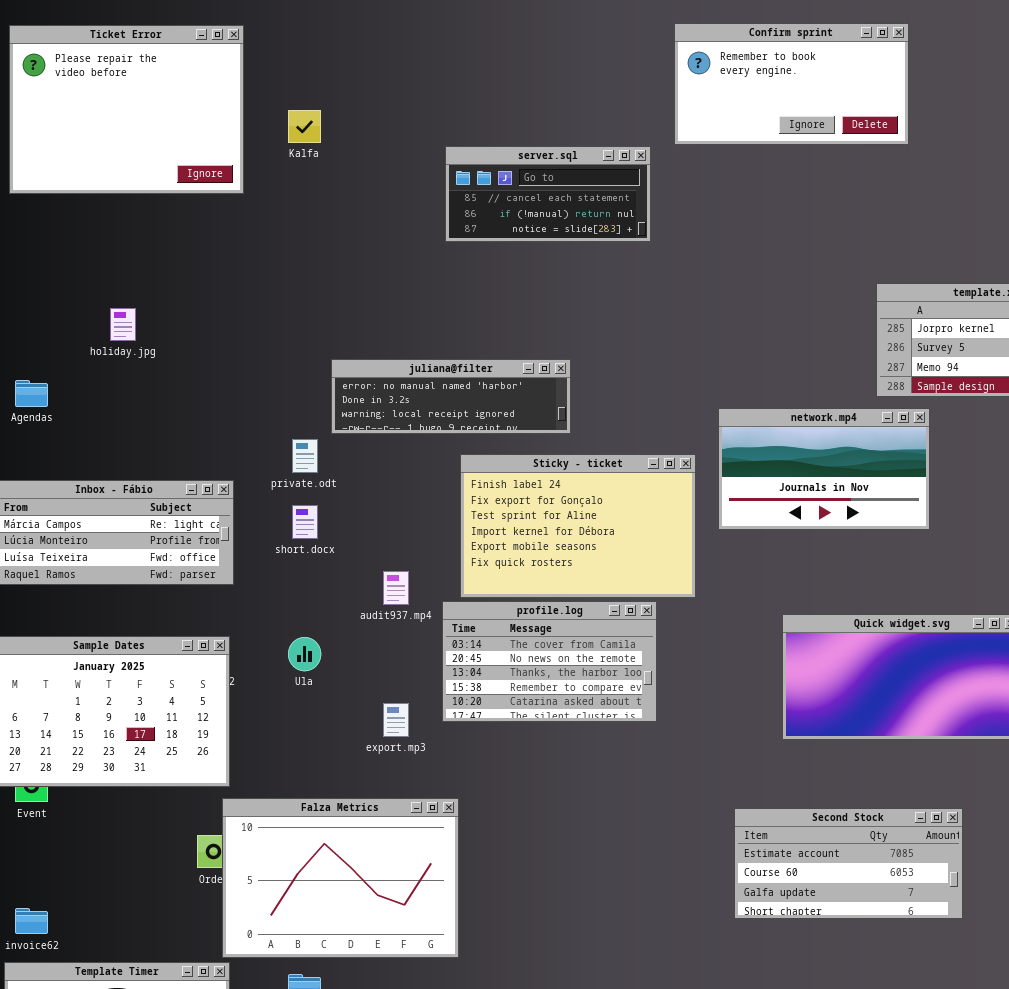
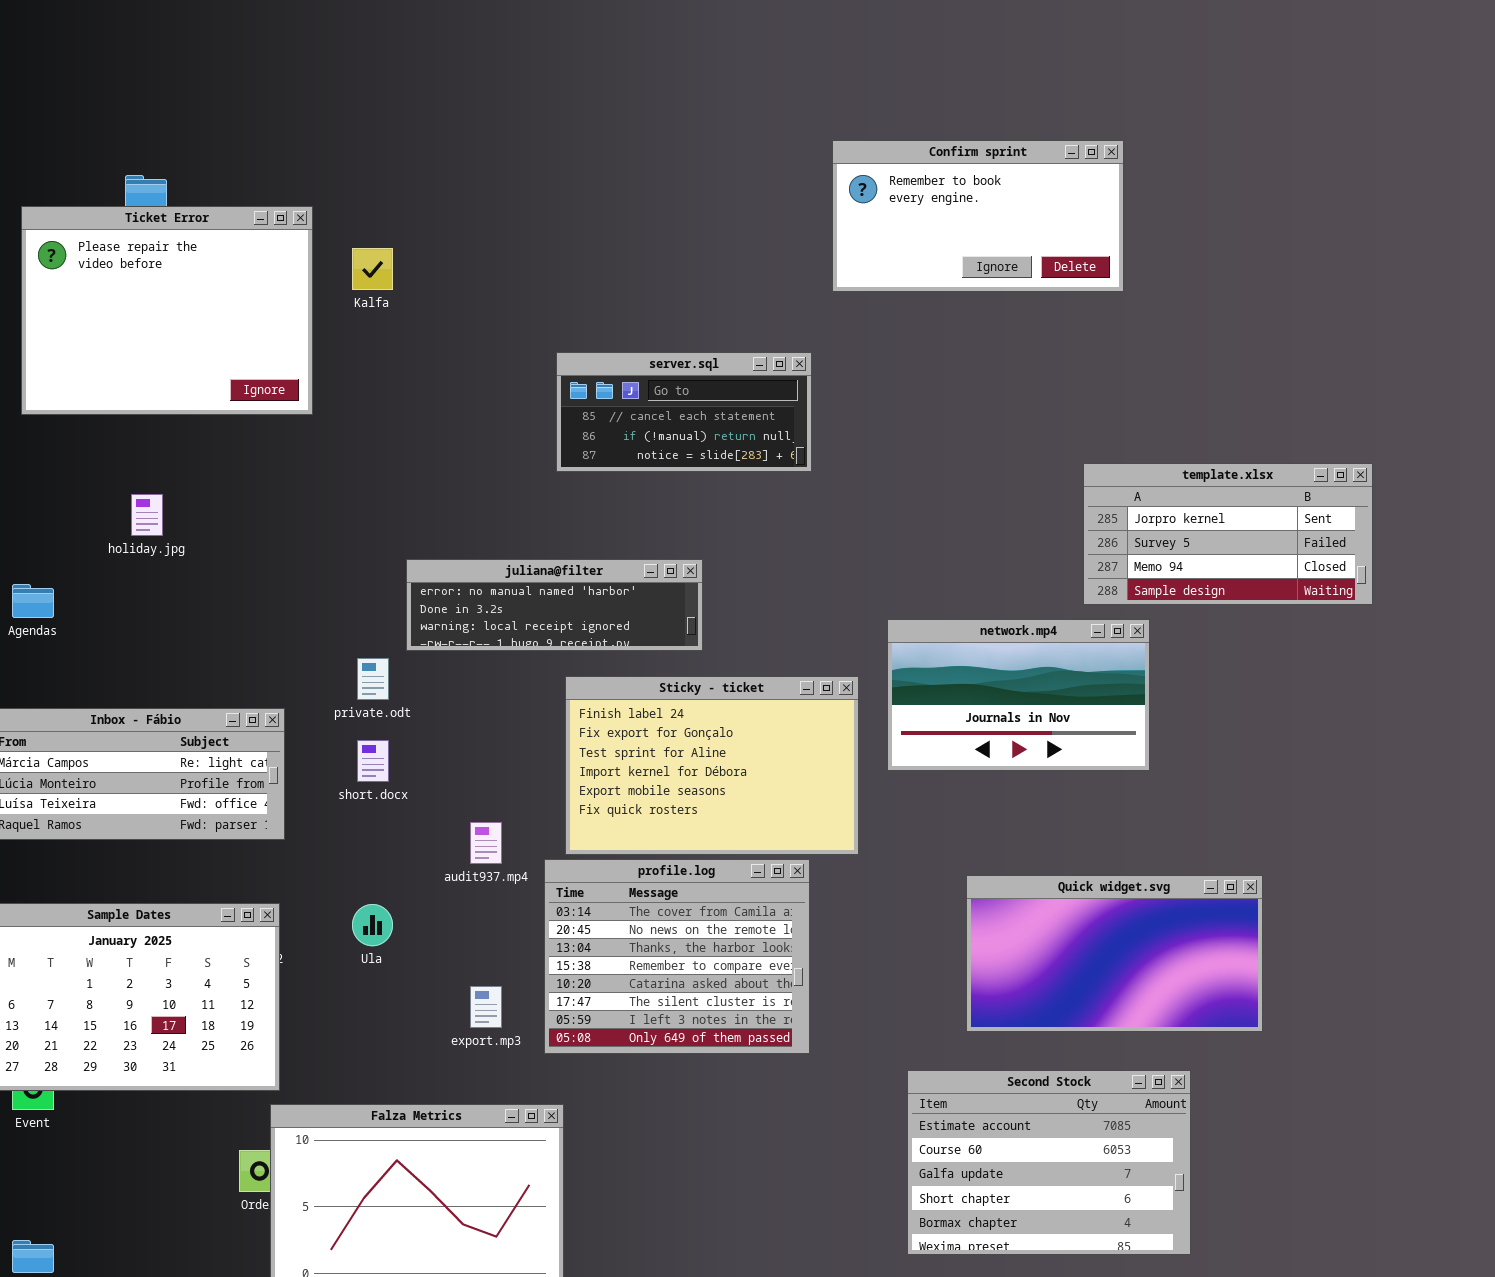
Ticket Error: [9,25,244,194] -> [21,206,313,415], moved
server.sql: [445,146,651,242] -> [556,352,812,472], moved
profile.log: [442,601,657,722] -> [544,859,810,1054], resized
Second Stock: [734,808,963,919] -> [907,1070,1191,1255], resized

